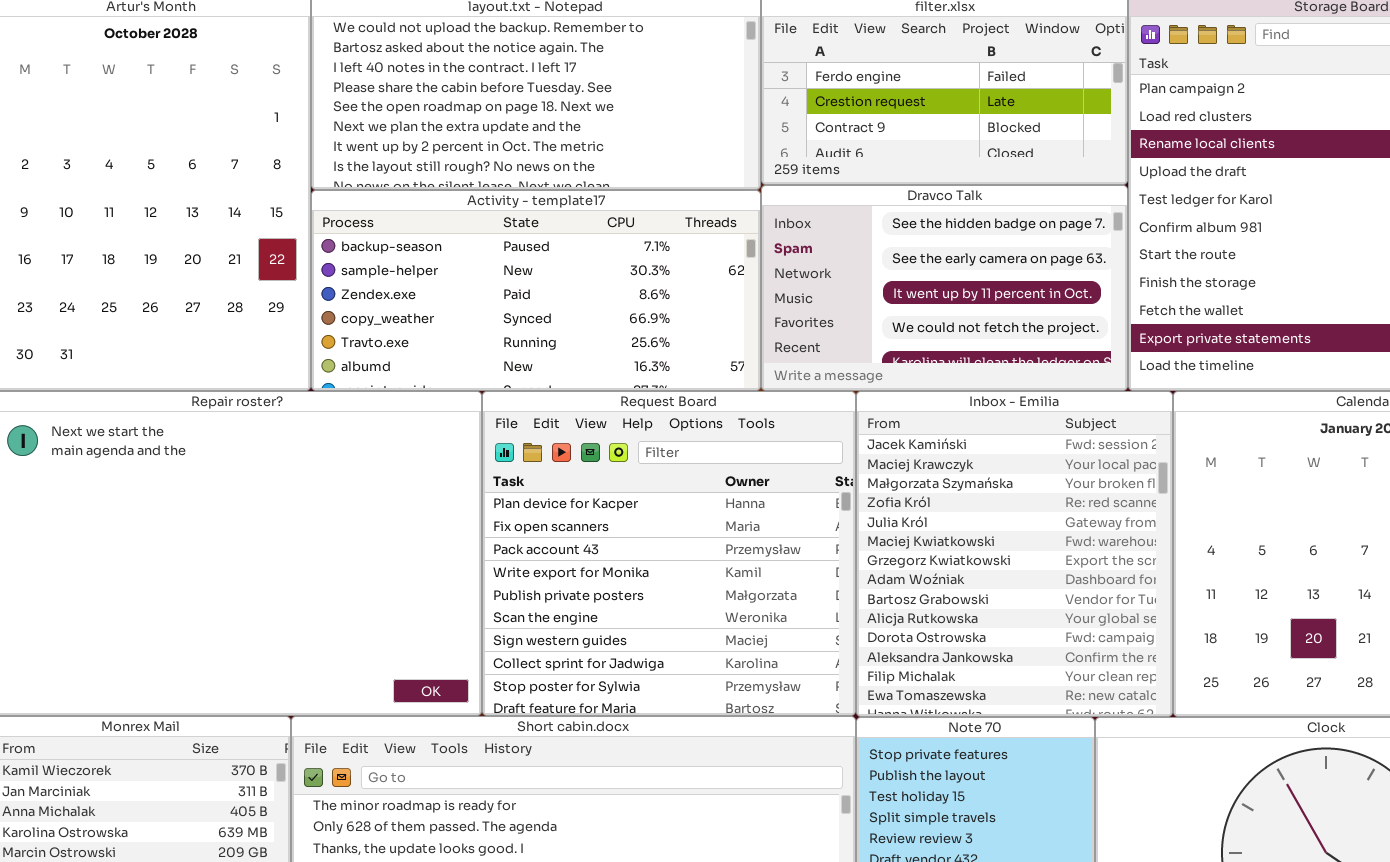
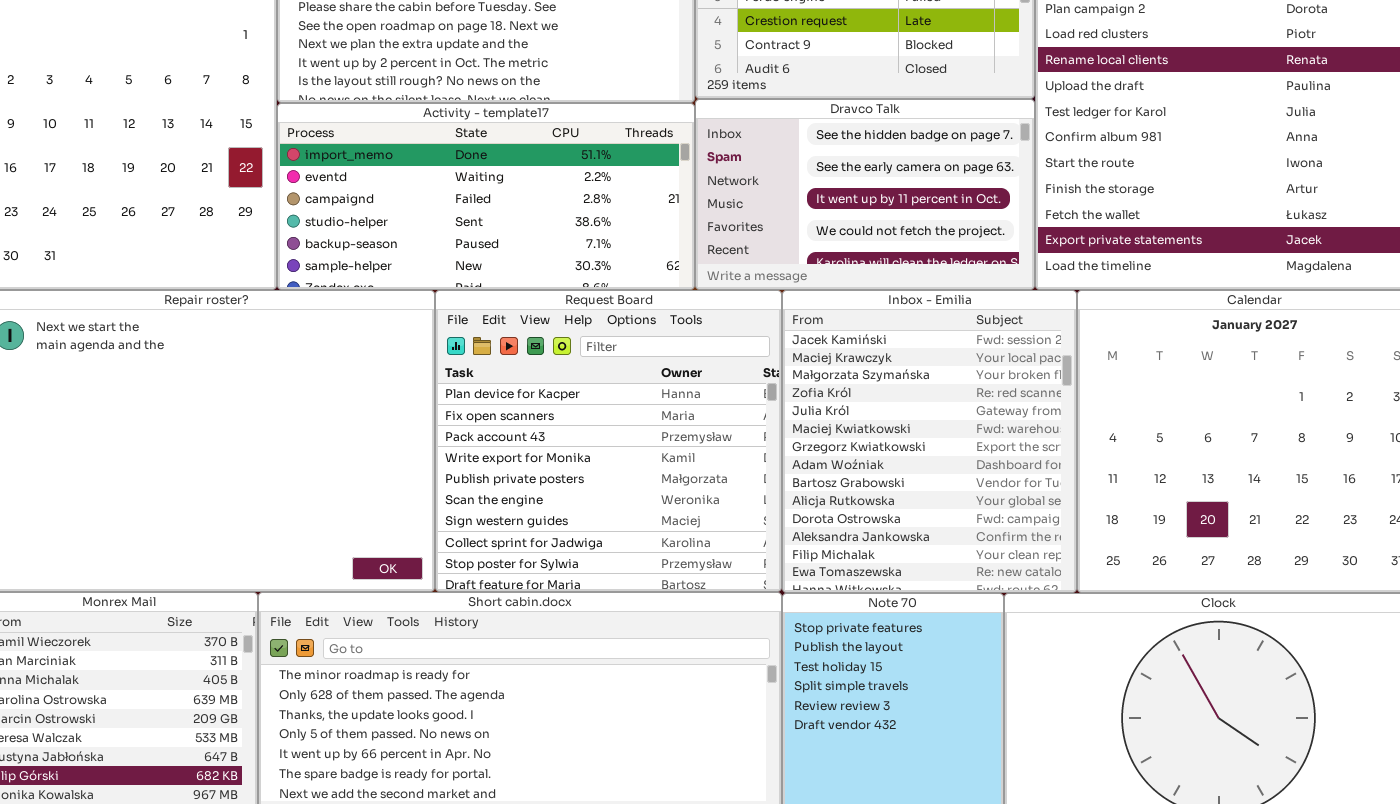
Activity - template17: [311,190,761,391] -> [277,103,695,290], scrolled up 4 rows

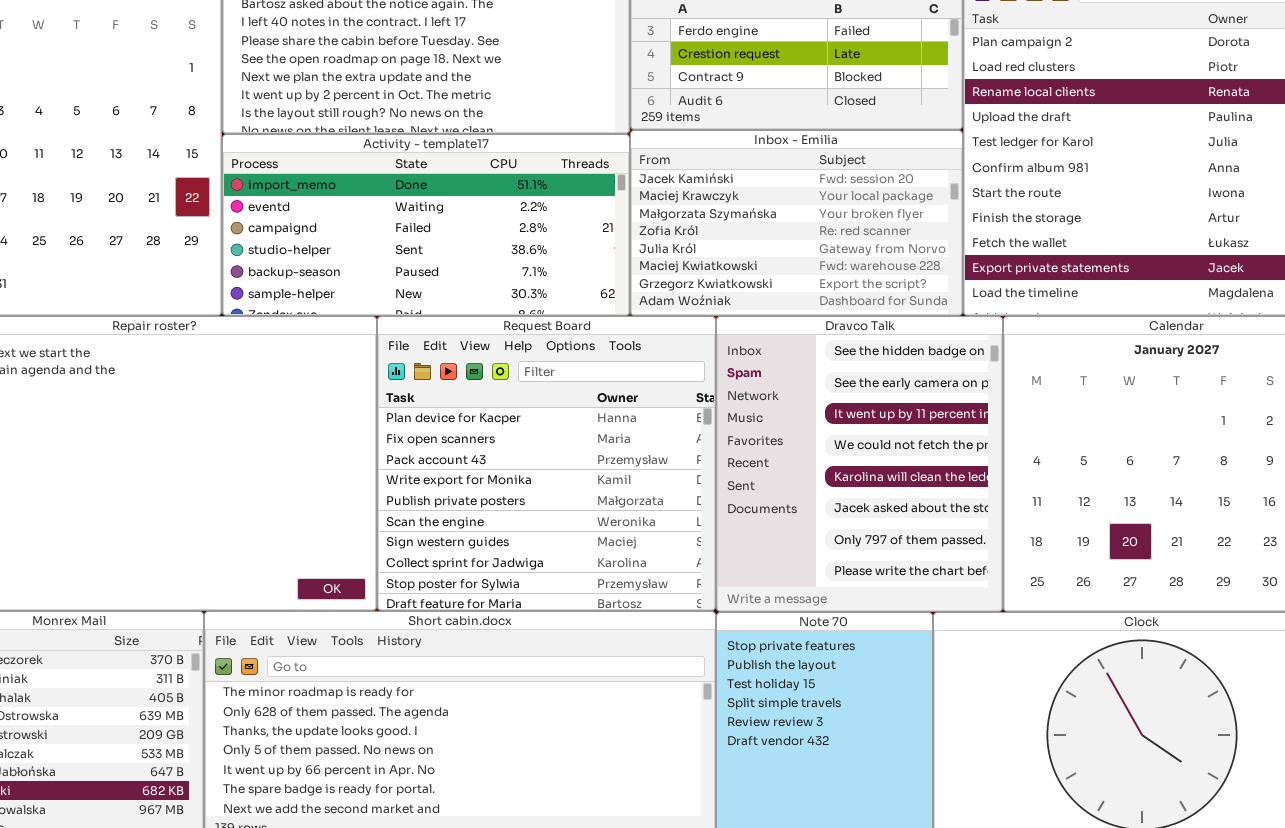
Dravco Talk: [695,99,1035,290] -> [716,316,1003,612], moved, resized
Inbox - Emilia: [782,290,1077,593] -> [630,130,963,316], moved, resized

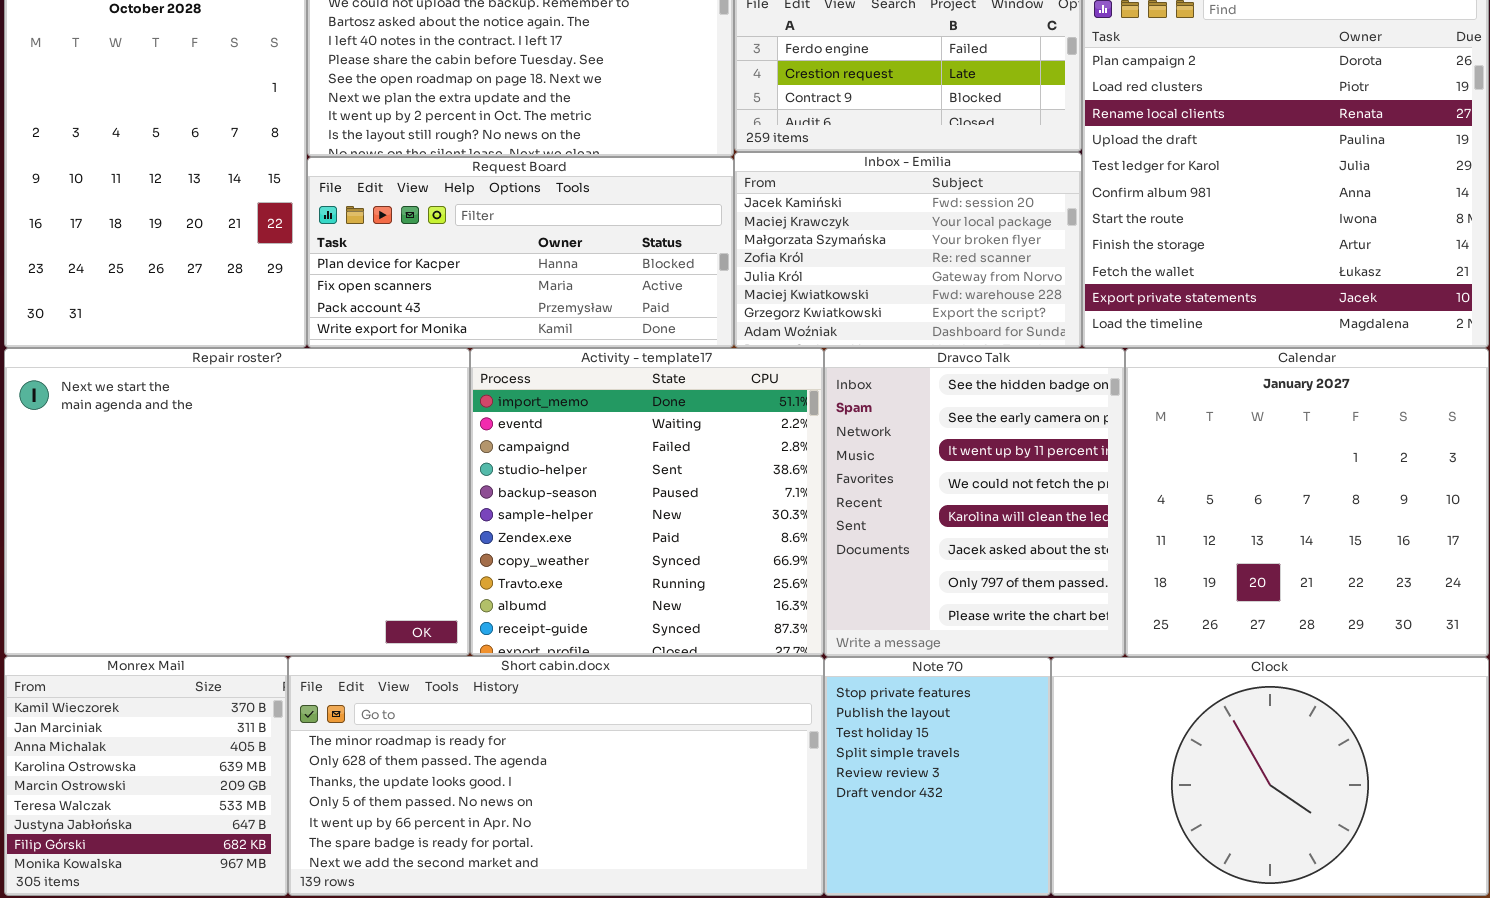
Activity - template17: [222,134,630,316] -> [470,348,824,656], moved, resized
Request Board: [377,316,716,611] -> [307,157,734,348], moved, resized

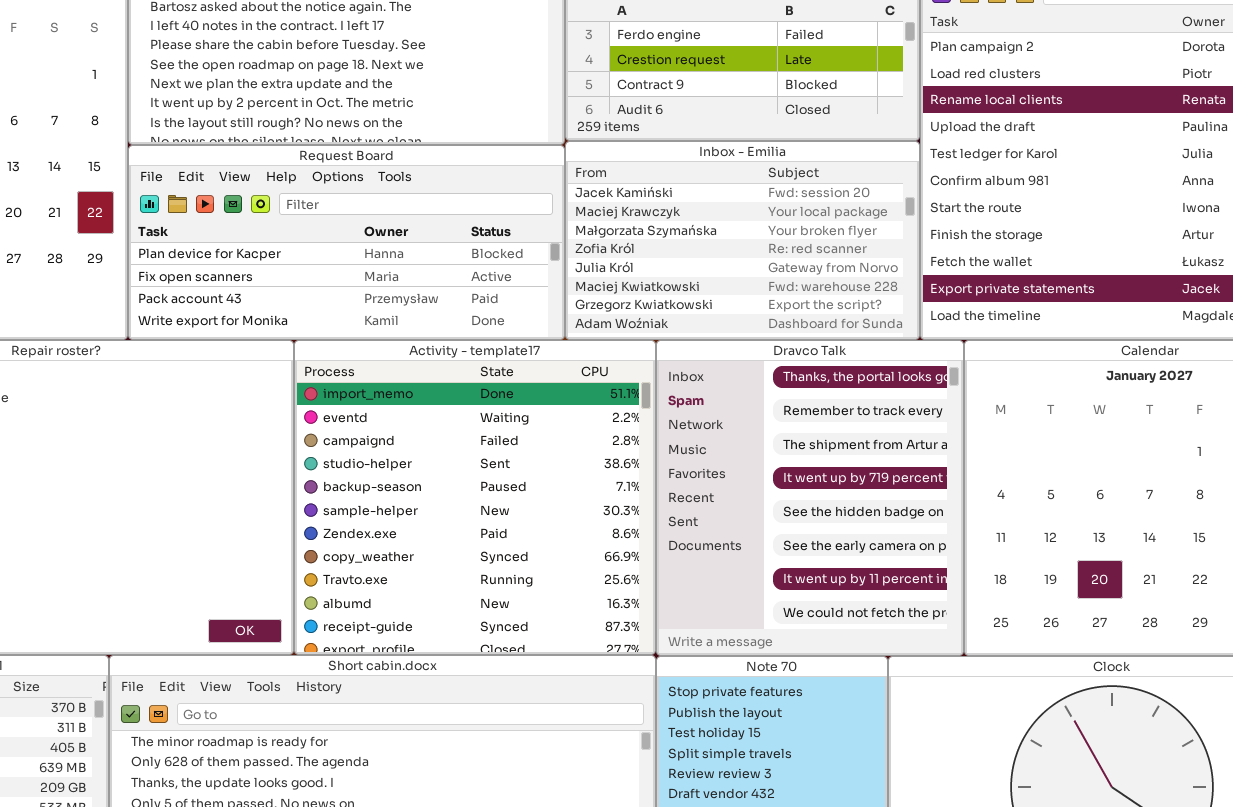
Dravco Talk: [824,348,1125,657] -> [656,340,964,656], scrolled up 4 rows

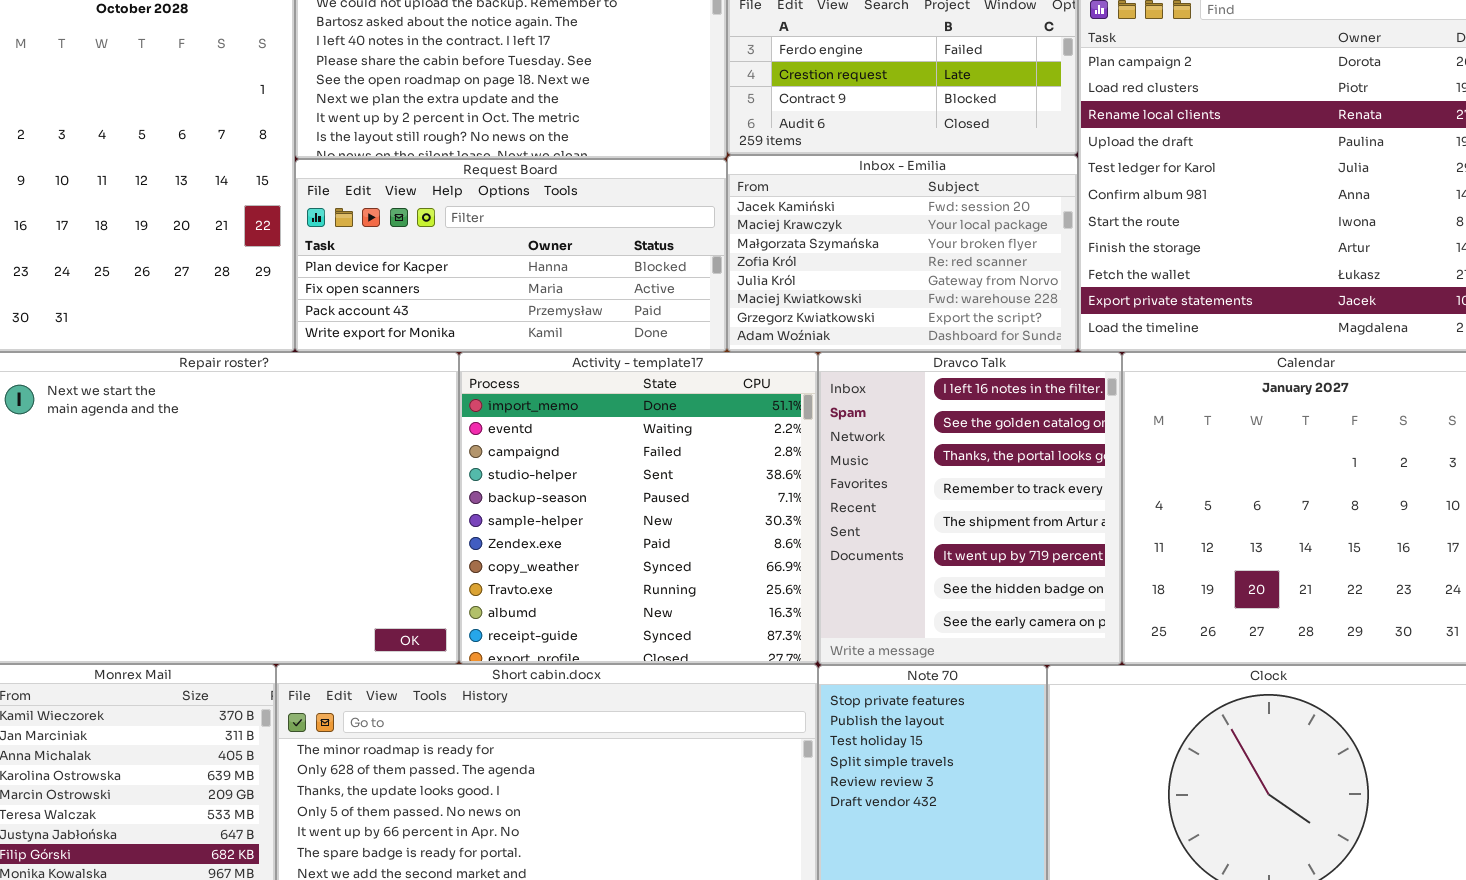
Dravco Talk: [656,340,964,656] -> [818,352,1122,665], scrolled up 2 rows

